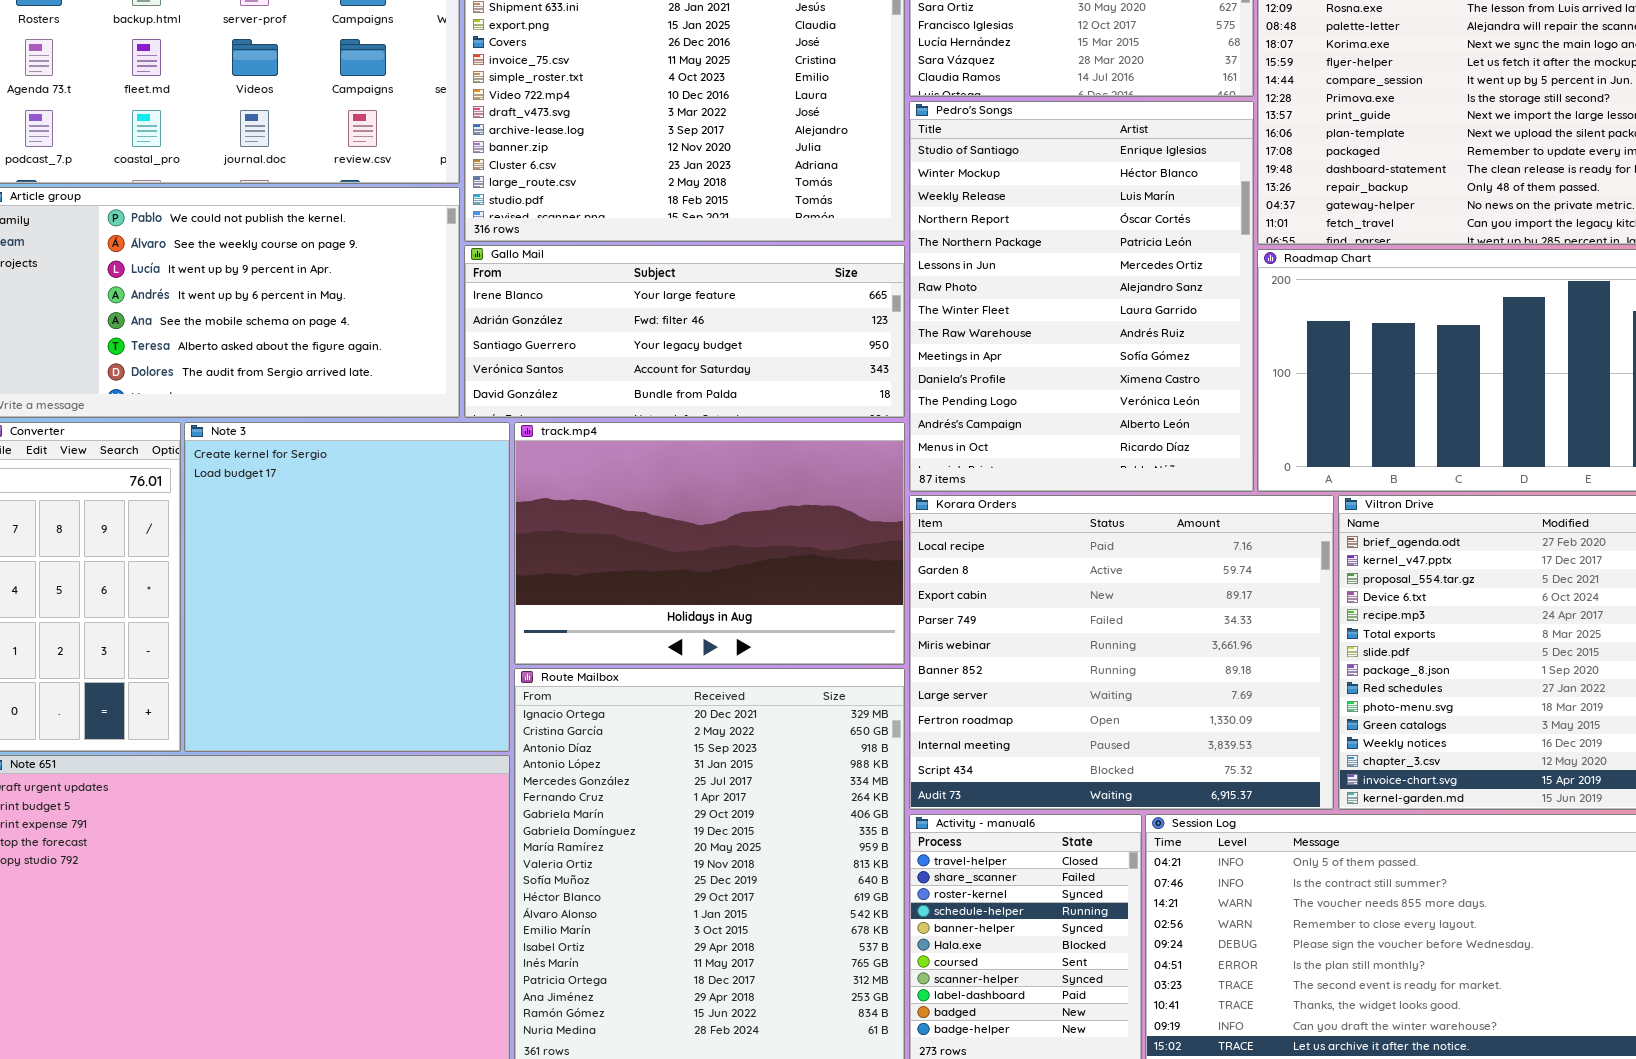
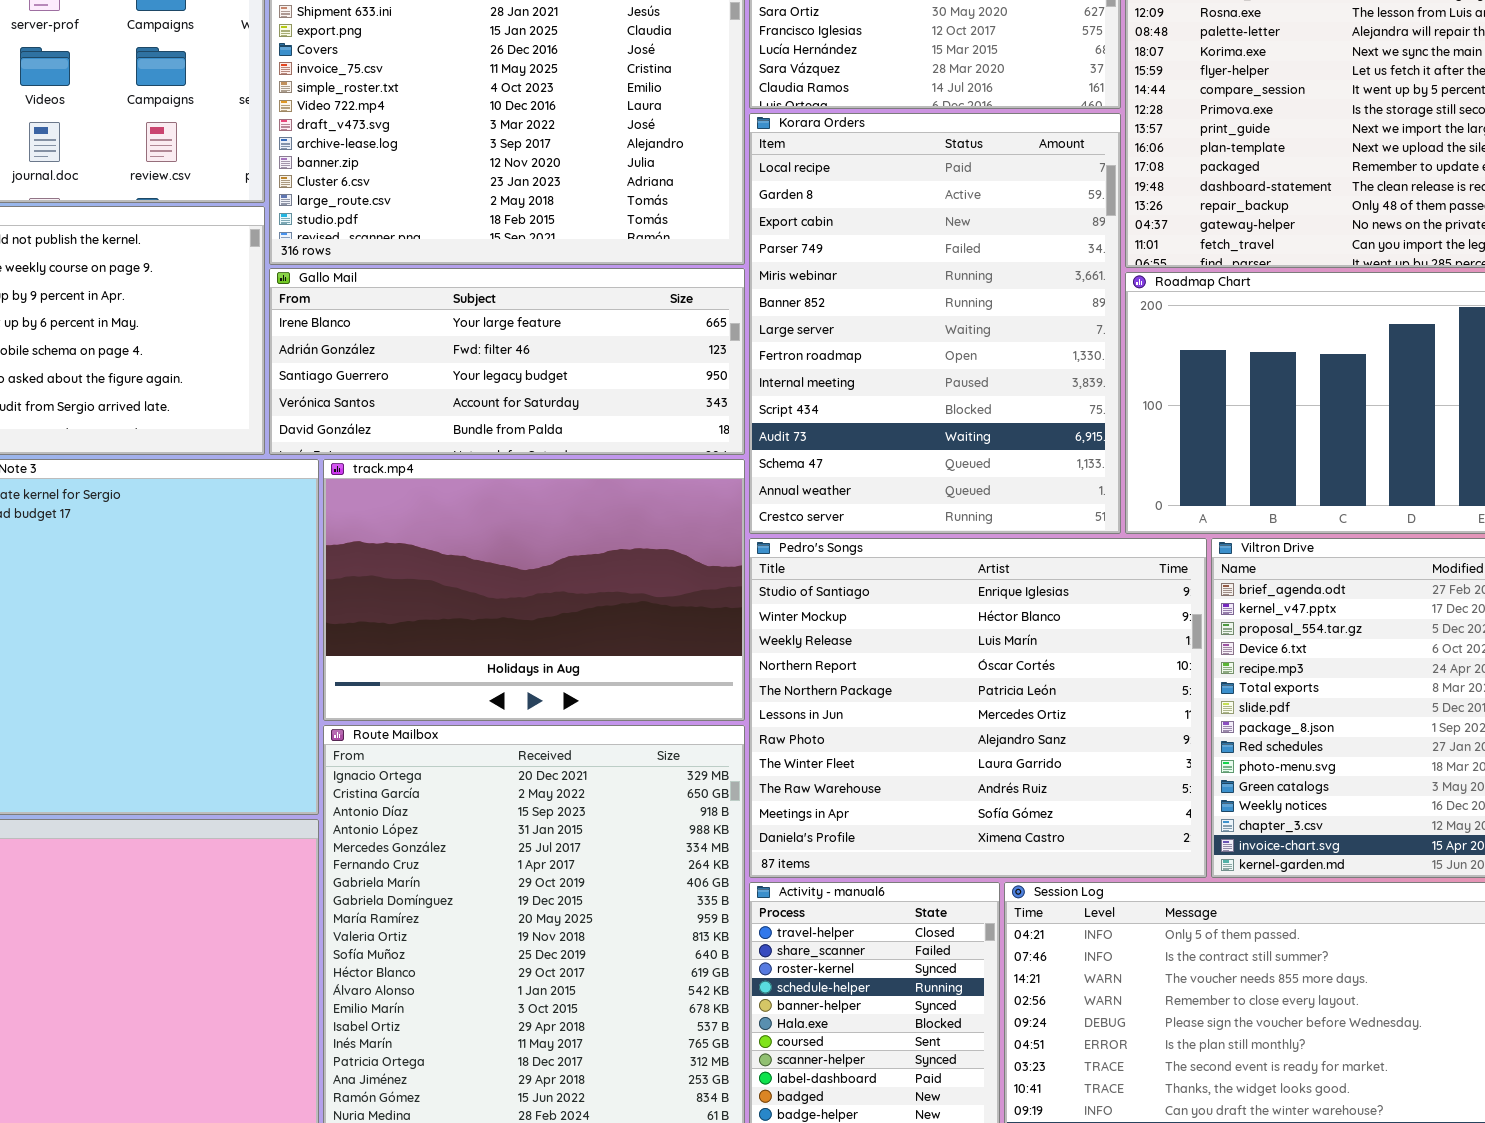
Pedro's Songs: [909,101,1254,492] -> [749,538,1207,878], moved, resized
Korara Orders: [909,495,1334,810] -> [749,113,1121,534], moved, resized

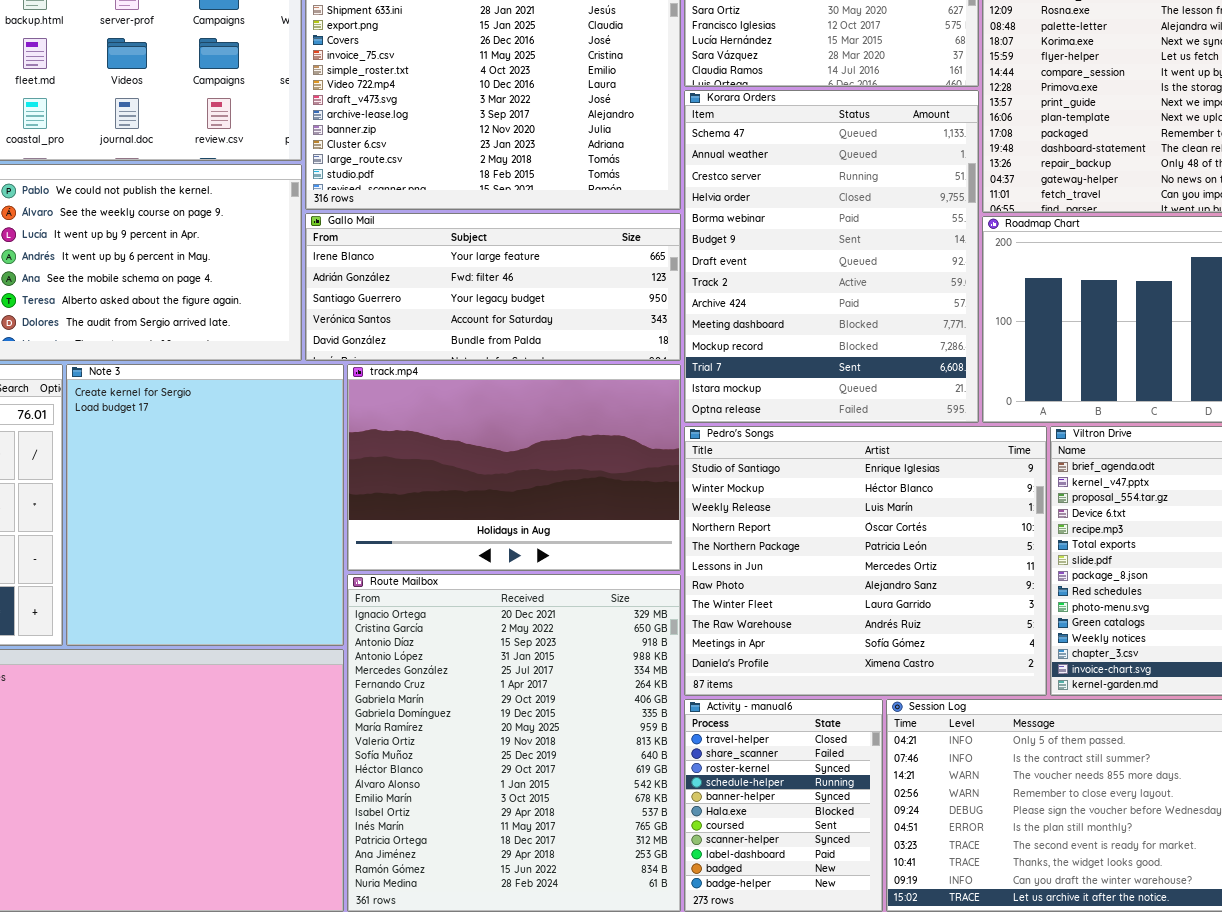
Korara Orders: [749,113,1121,534] -> [684,90,979,423], scrolled down 11 rows

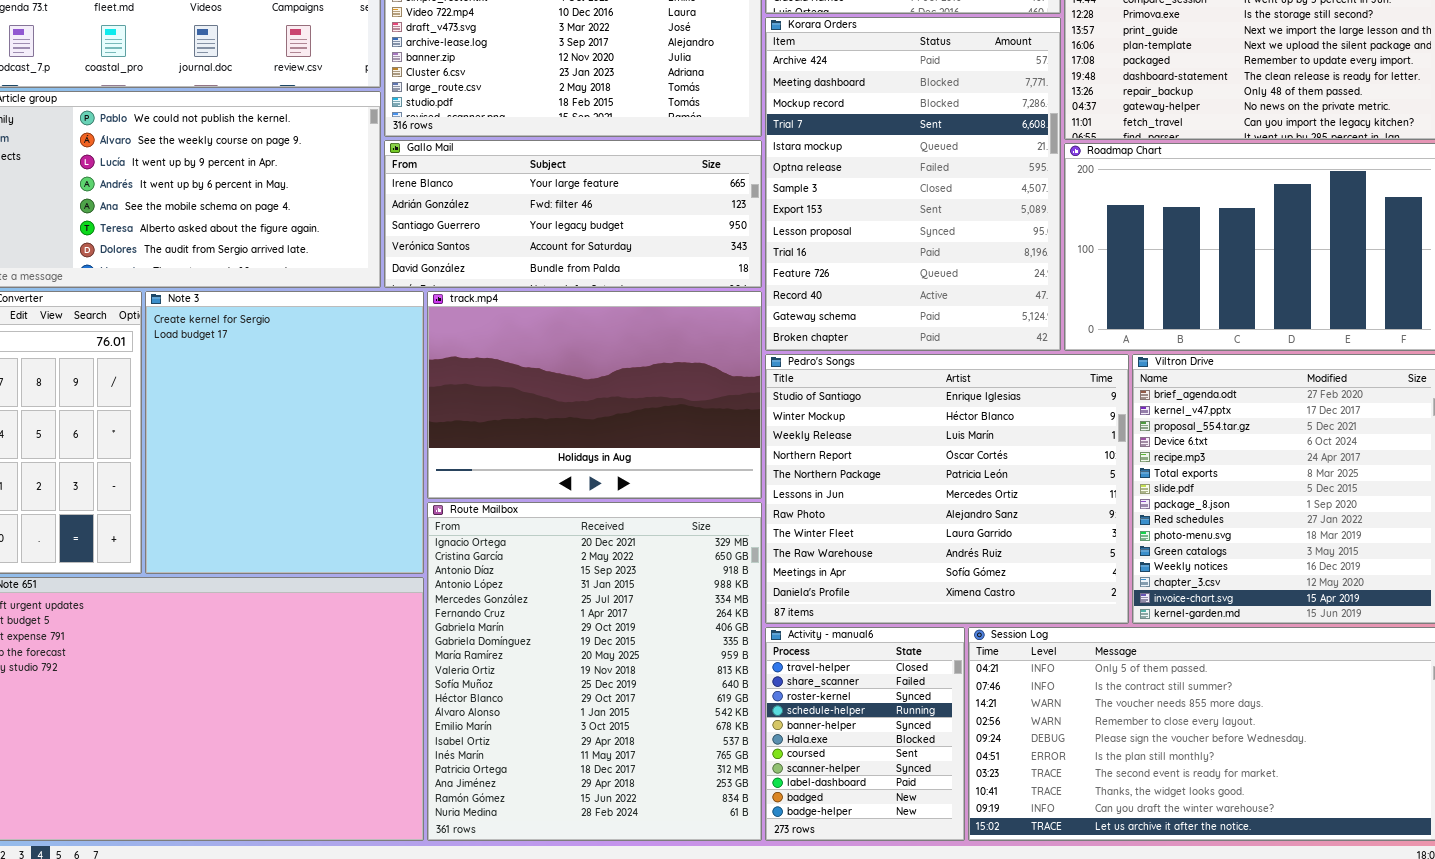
Korara Orders: [684,90,979,423] -> [765,17,1061,351], scrolled down 8 rows

